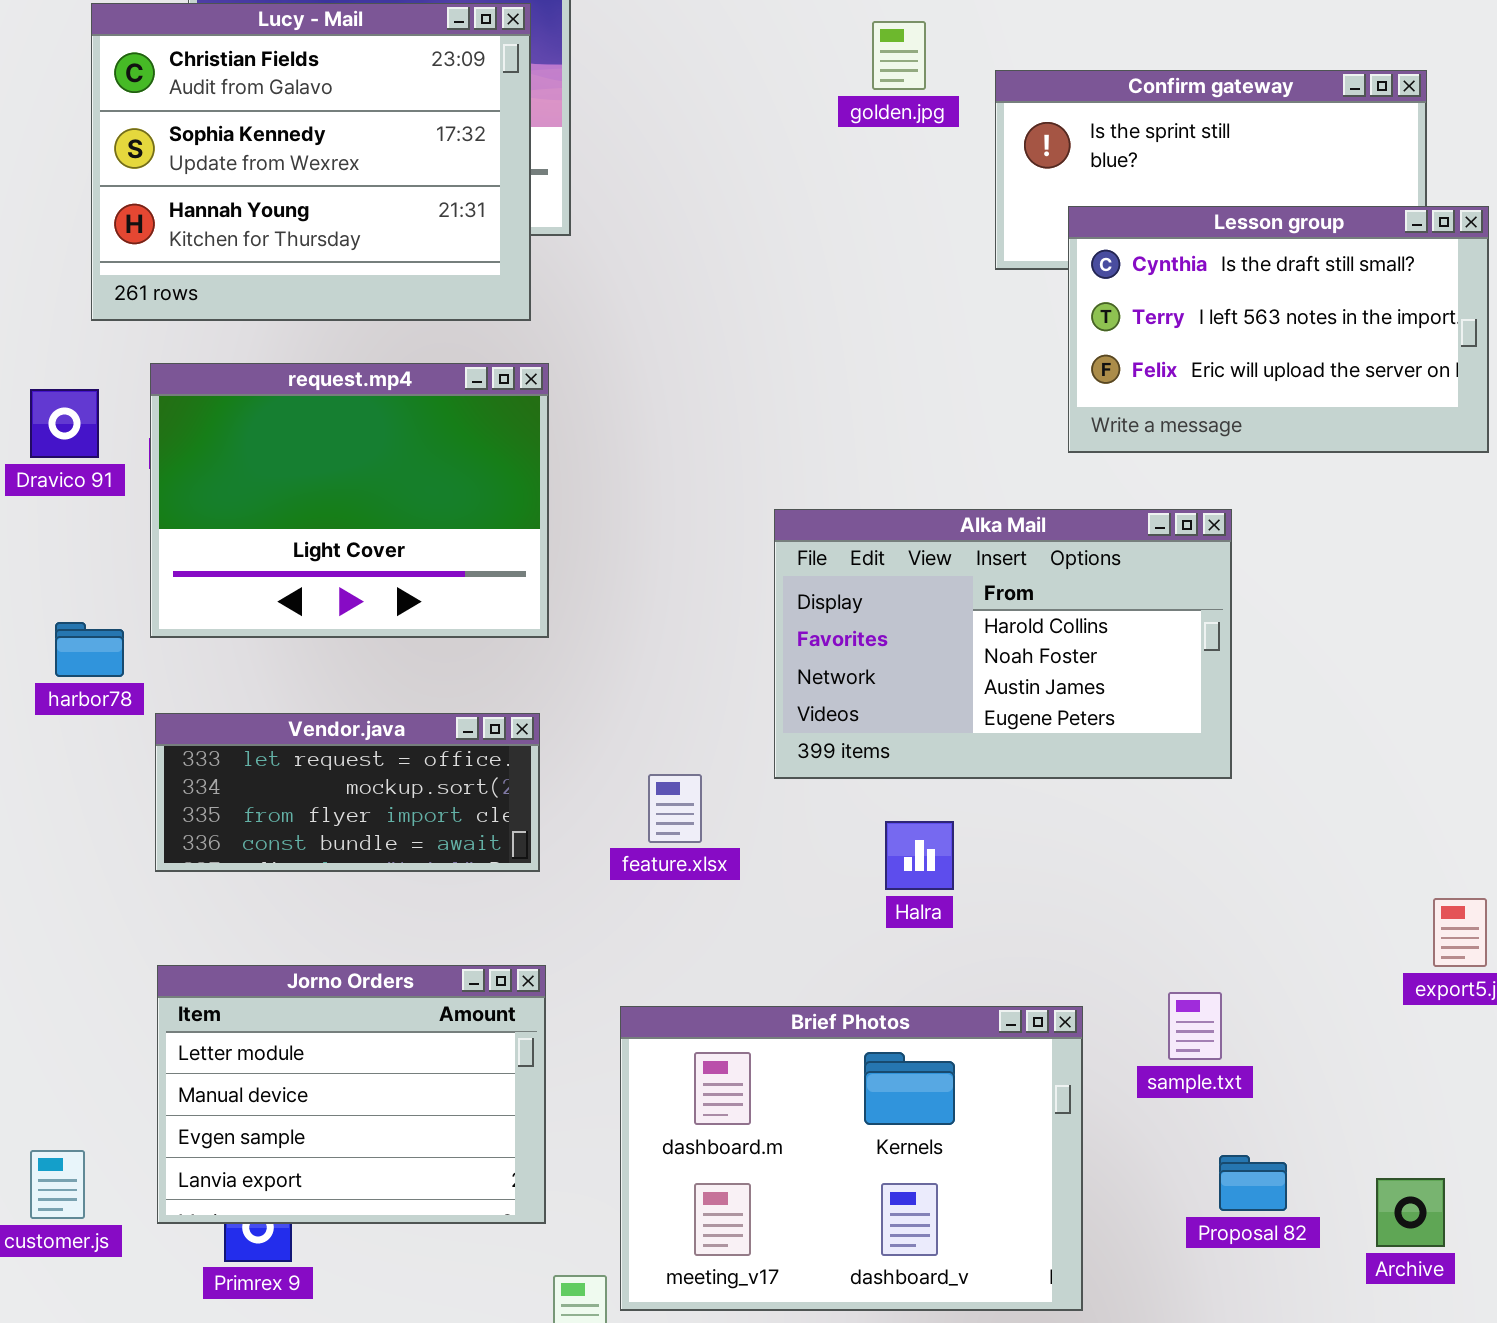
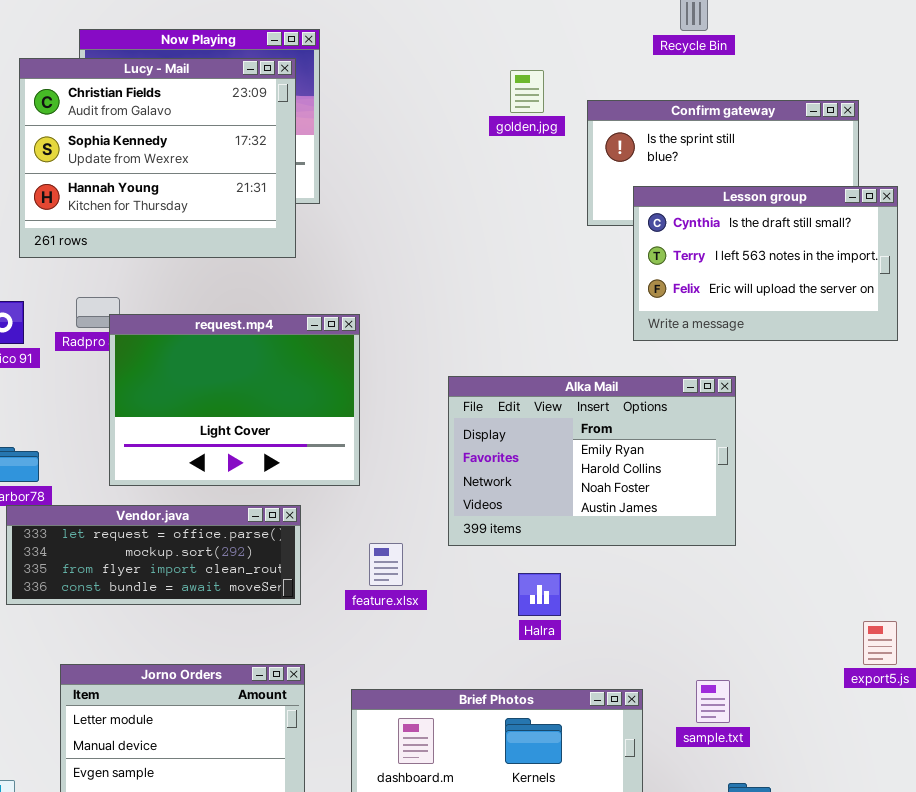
request.mp4: [150,363,549,638] -> [109,314,360,486], moved
Alka Mail: [774,509,1232,779] -> [448,376,736,546], scrolled up 1 row
Vendor.java: [155,713,540,872] -> [6,505,301,605], resized

